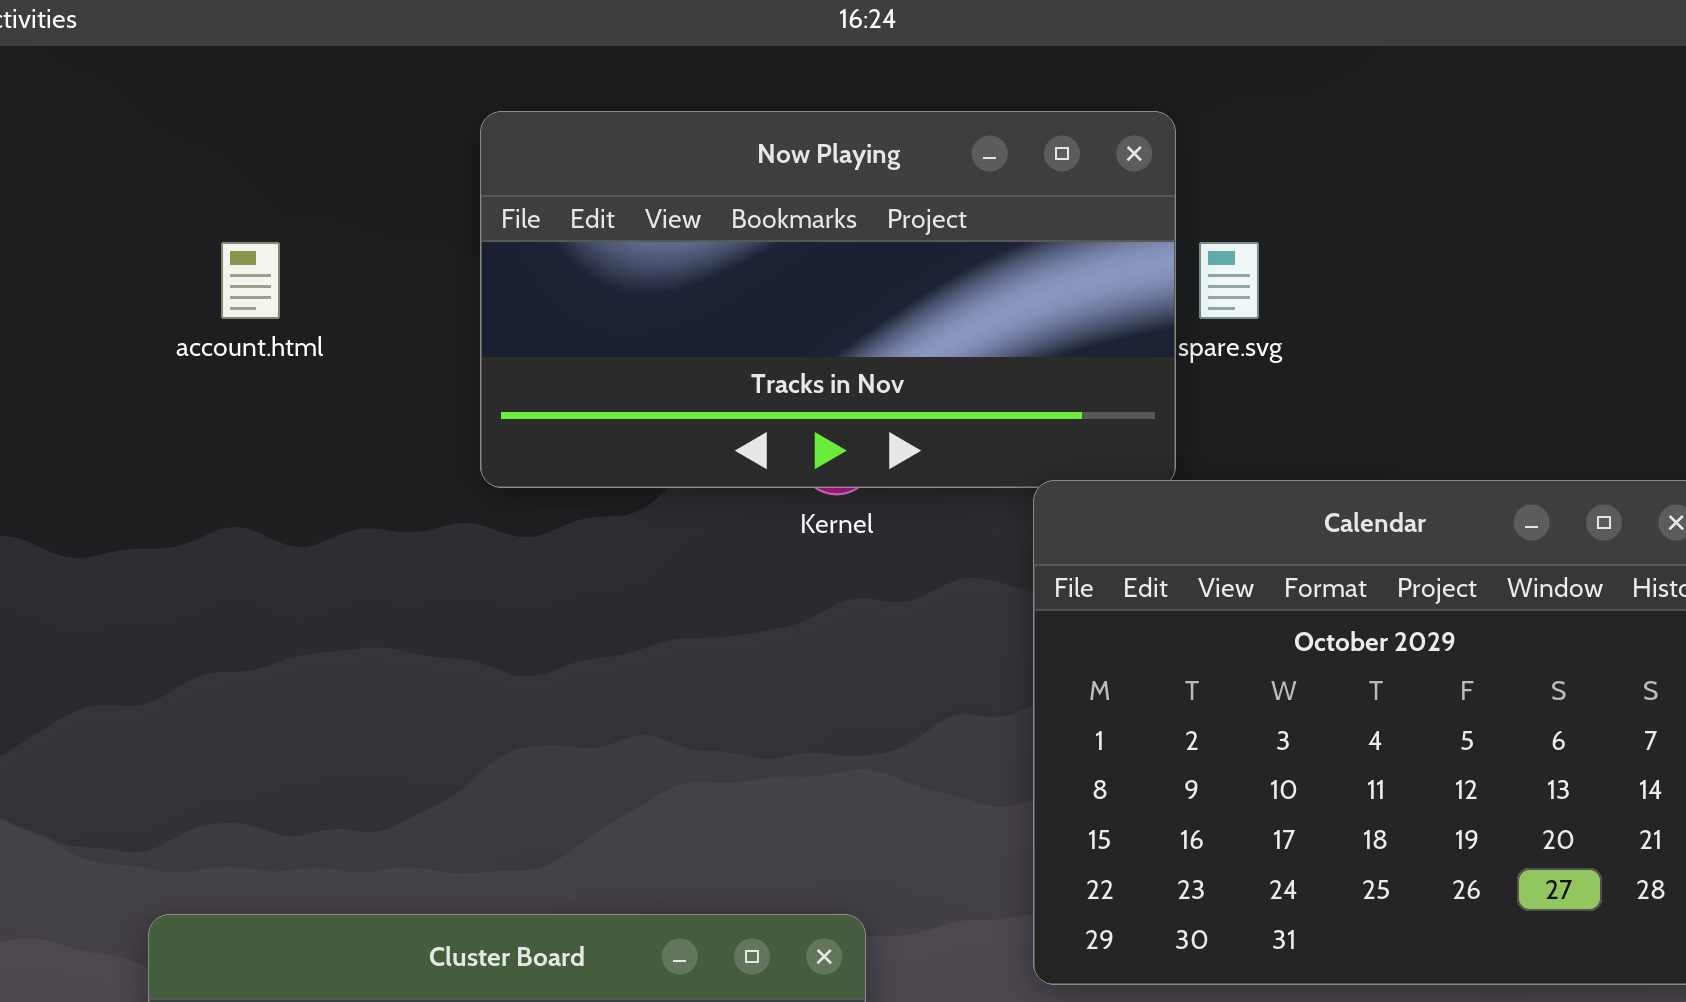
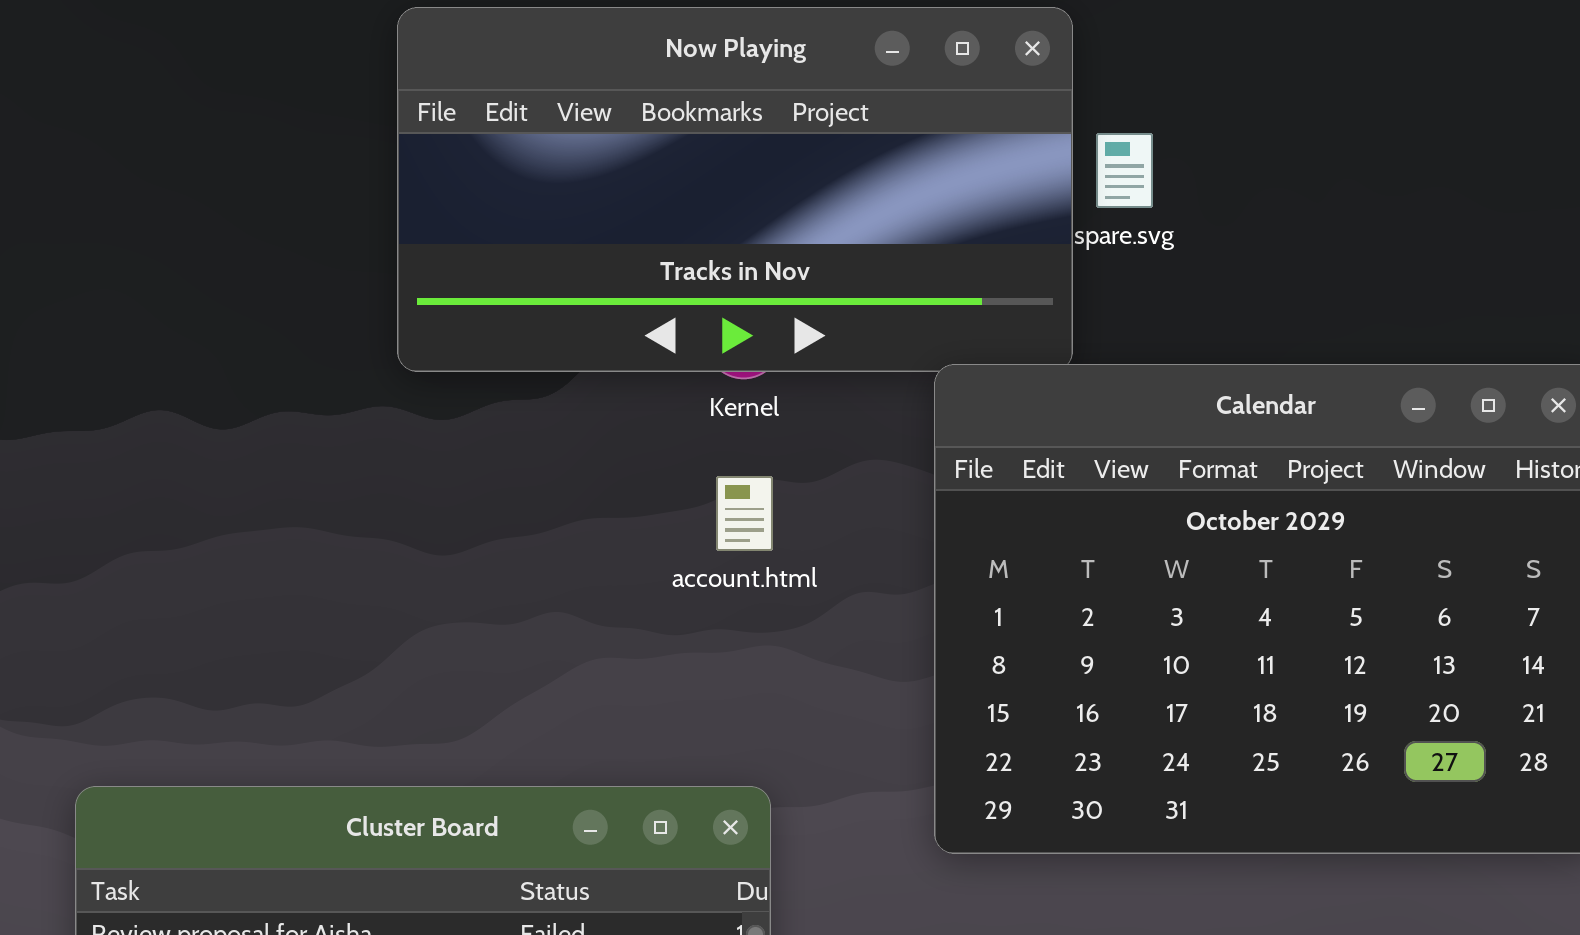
account.html: [221,242,280,319] -> [716,476,773,551], moved

